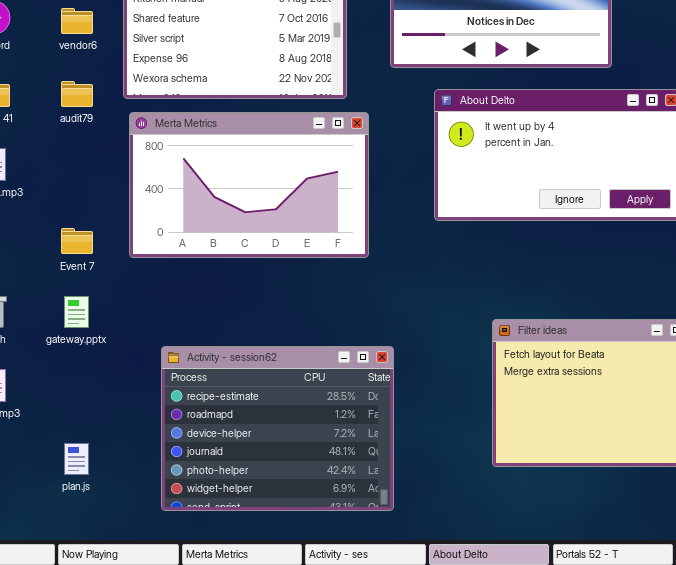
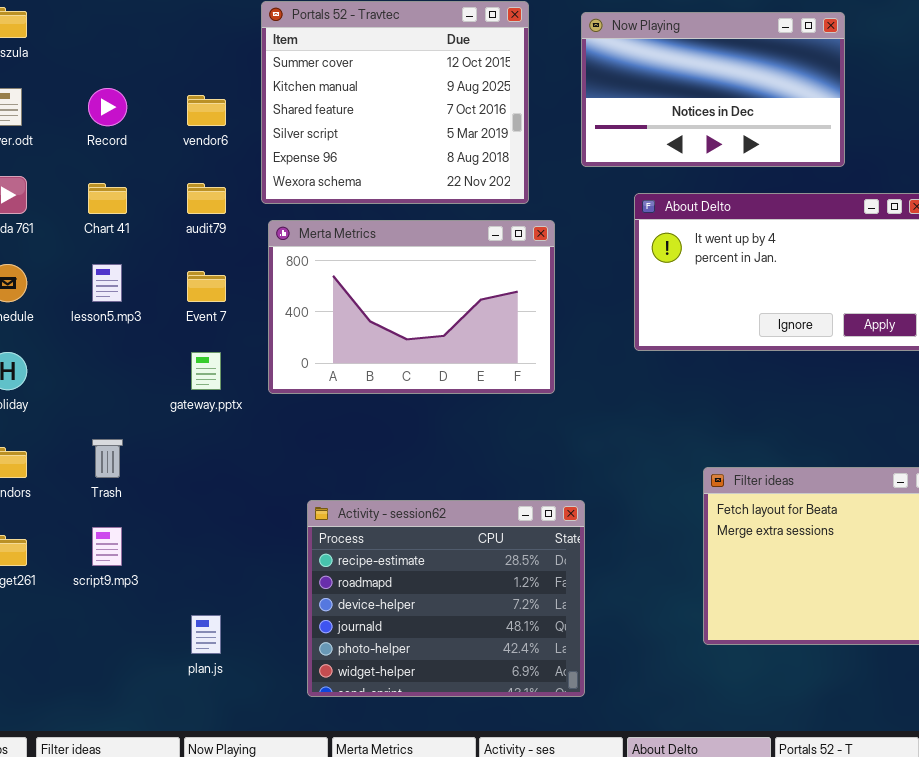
Event 7: [61,228,93,254] -> [187,271,226,302], moved
gateway.pptx: [64,296,89,328] -> [191,352,221,390], moved

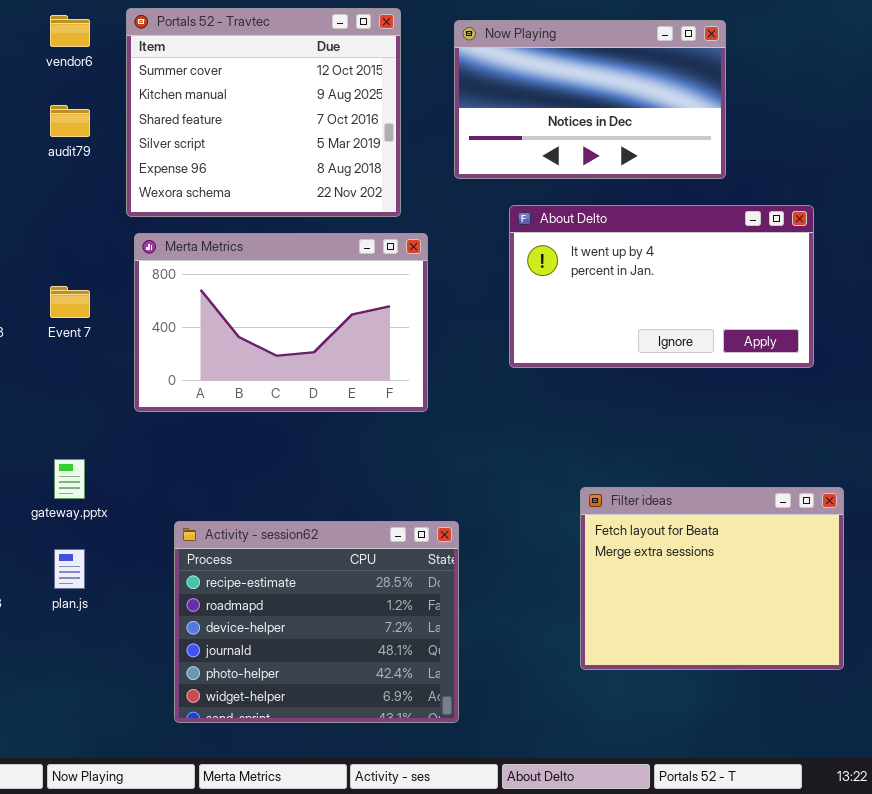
vendor6: [187,95,226,126] -> [50,15,90,47], moved
audit79: [187,183,226,214] -> [50,105,90,137], moved
gateway.pptx: [191,352,221,390] -> [54,459,85,499], moved
plan.js: [191,615,221,654] -> [54,549,85,589], moved

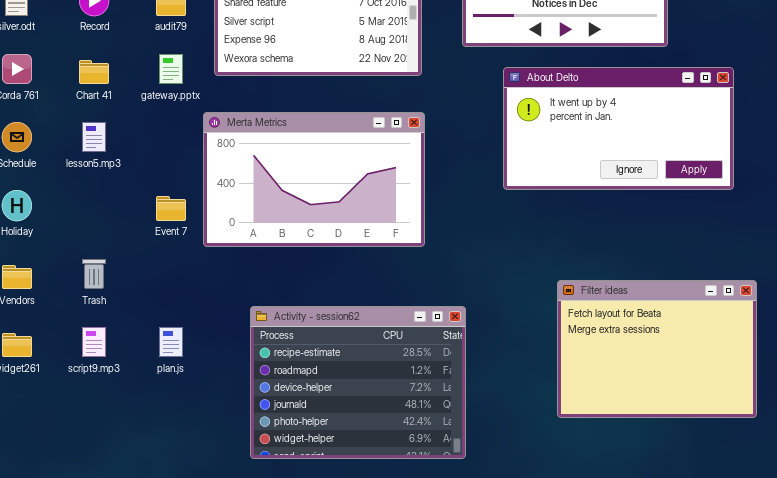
Merta Metrics: [134,233,428,412] -> [203,112,425,247], moved
Event 7: [50,286,90,318] -> [156,196,186,221], moved
gateway.pptx: [54,459,85,499] -> [159,54,183,84], moved

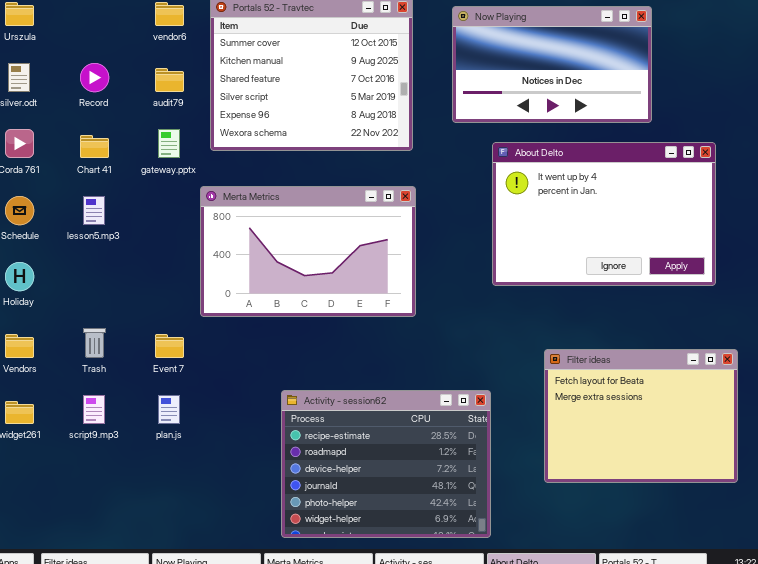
About Delto: [503,67,734,190] -> [492,142,716,286], resized
Event 7: [156,196,186,221] -> [155,334,184,358], moved
Activity - session62: [250,306,466,459] -> [281,390,491,538], moved

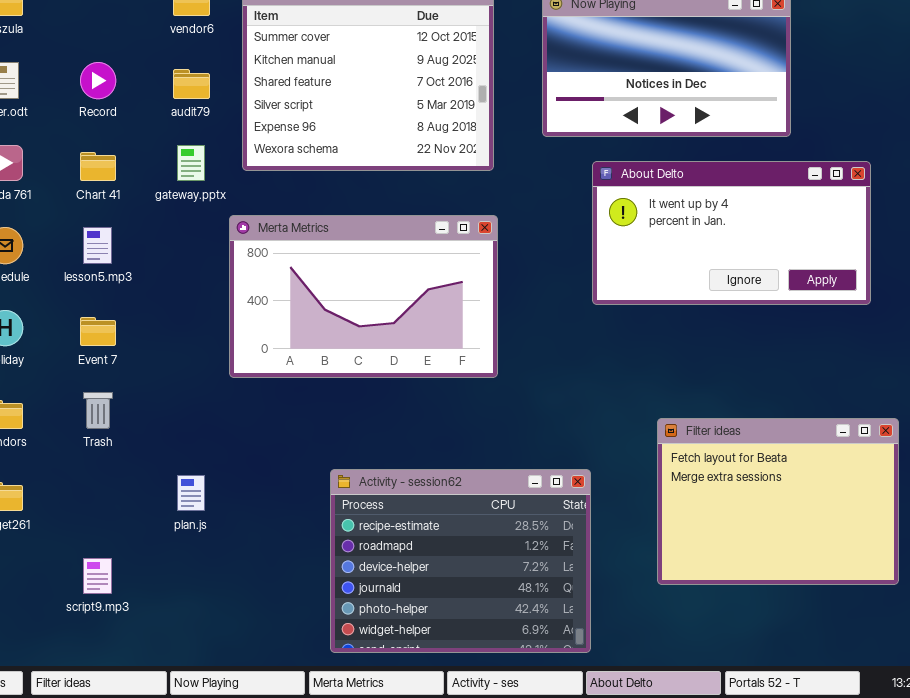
About Delto: [492,142,716,286] -> [592,161,871,305], resized
Event 7: [155,334,184,358] -> [80,317,116,346], moved
script9.mp3: [83,395,105,424] -> [83,558,112,594], moved

